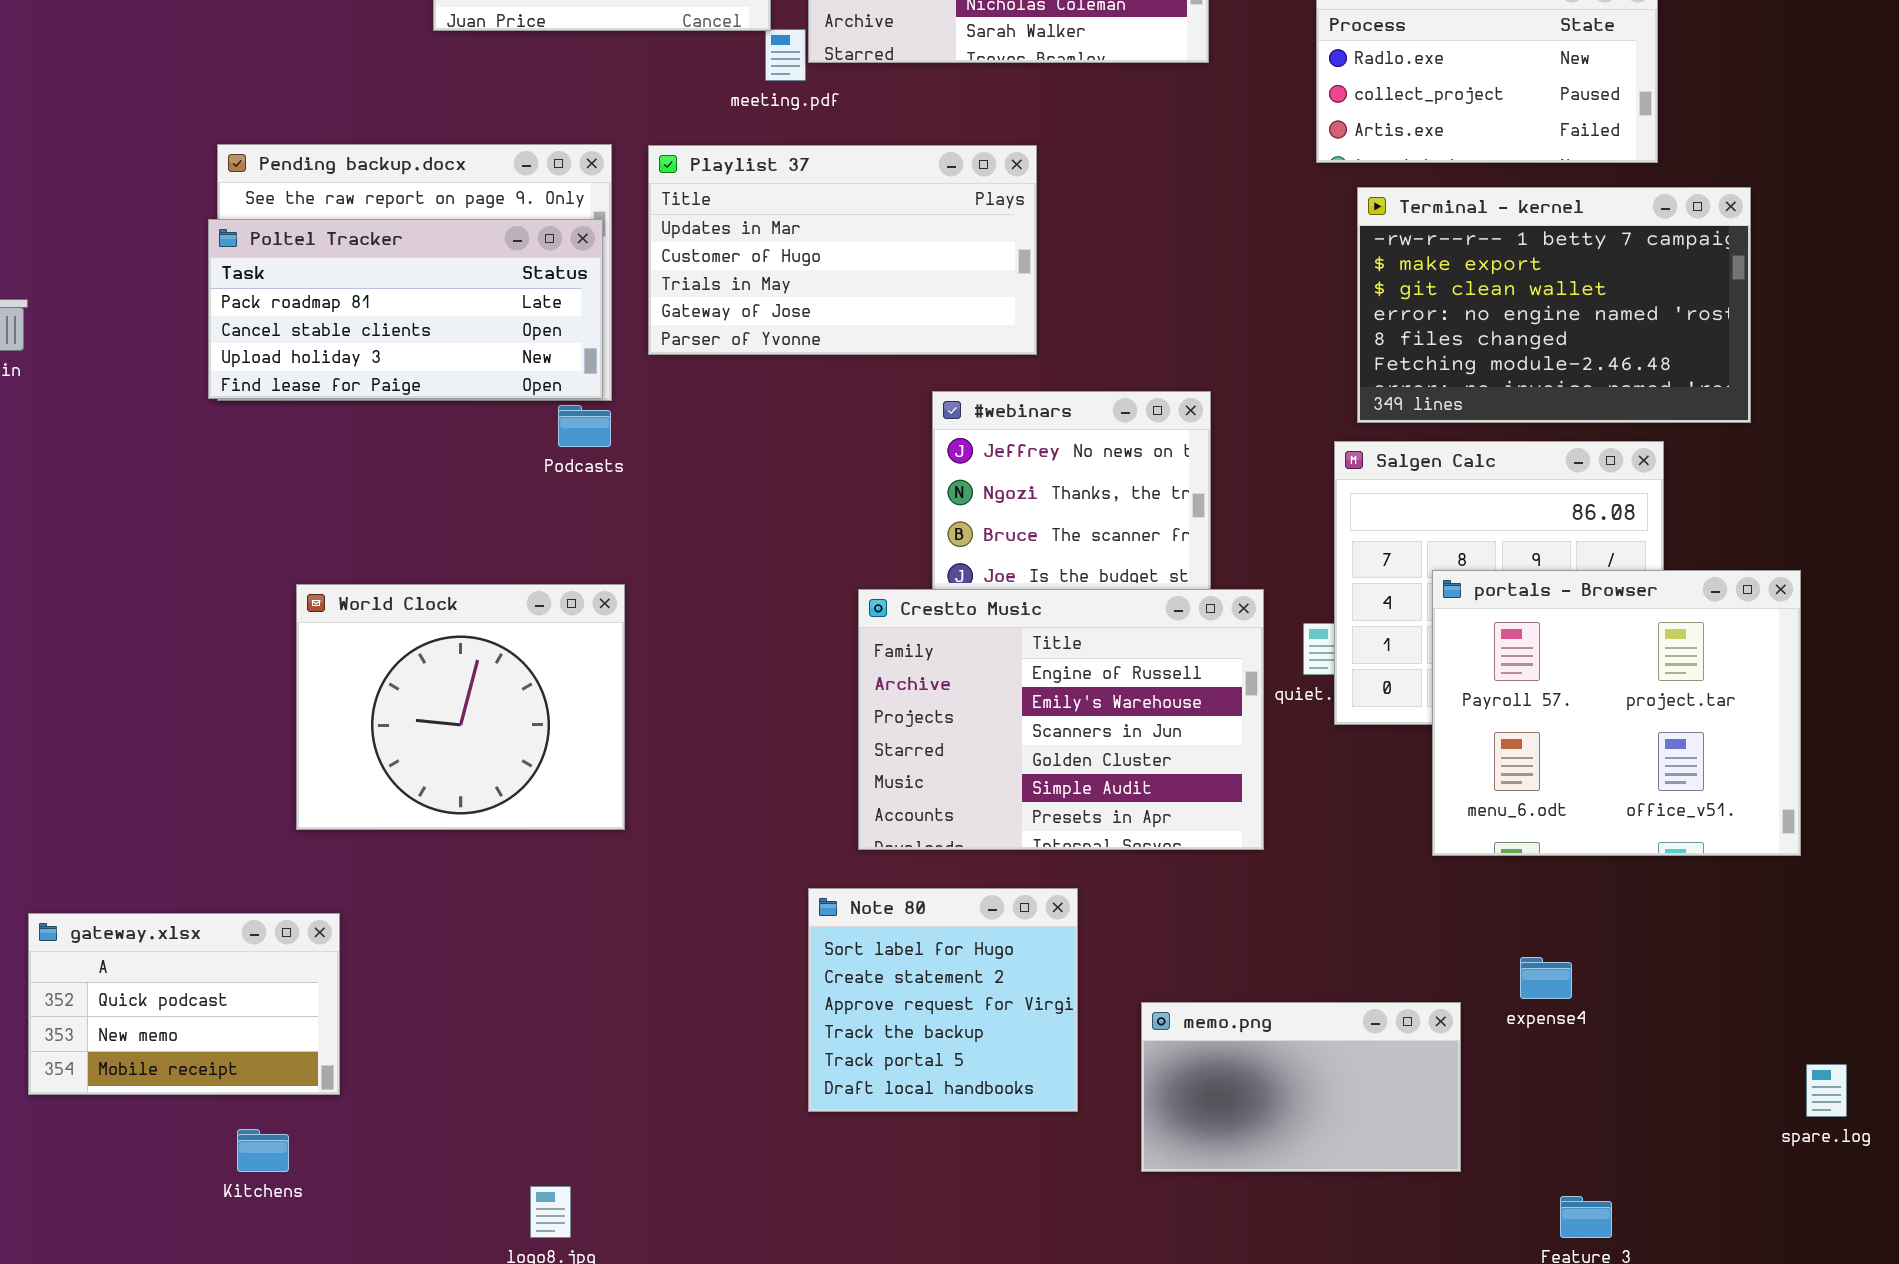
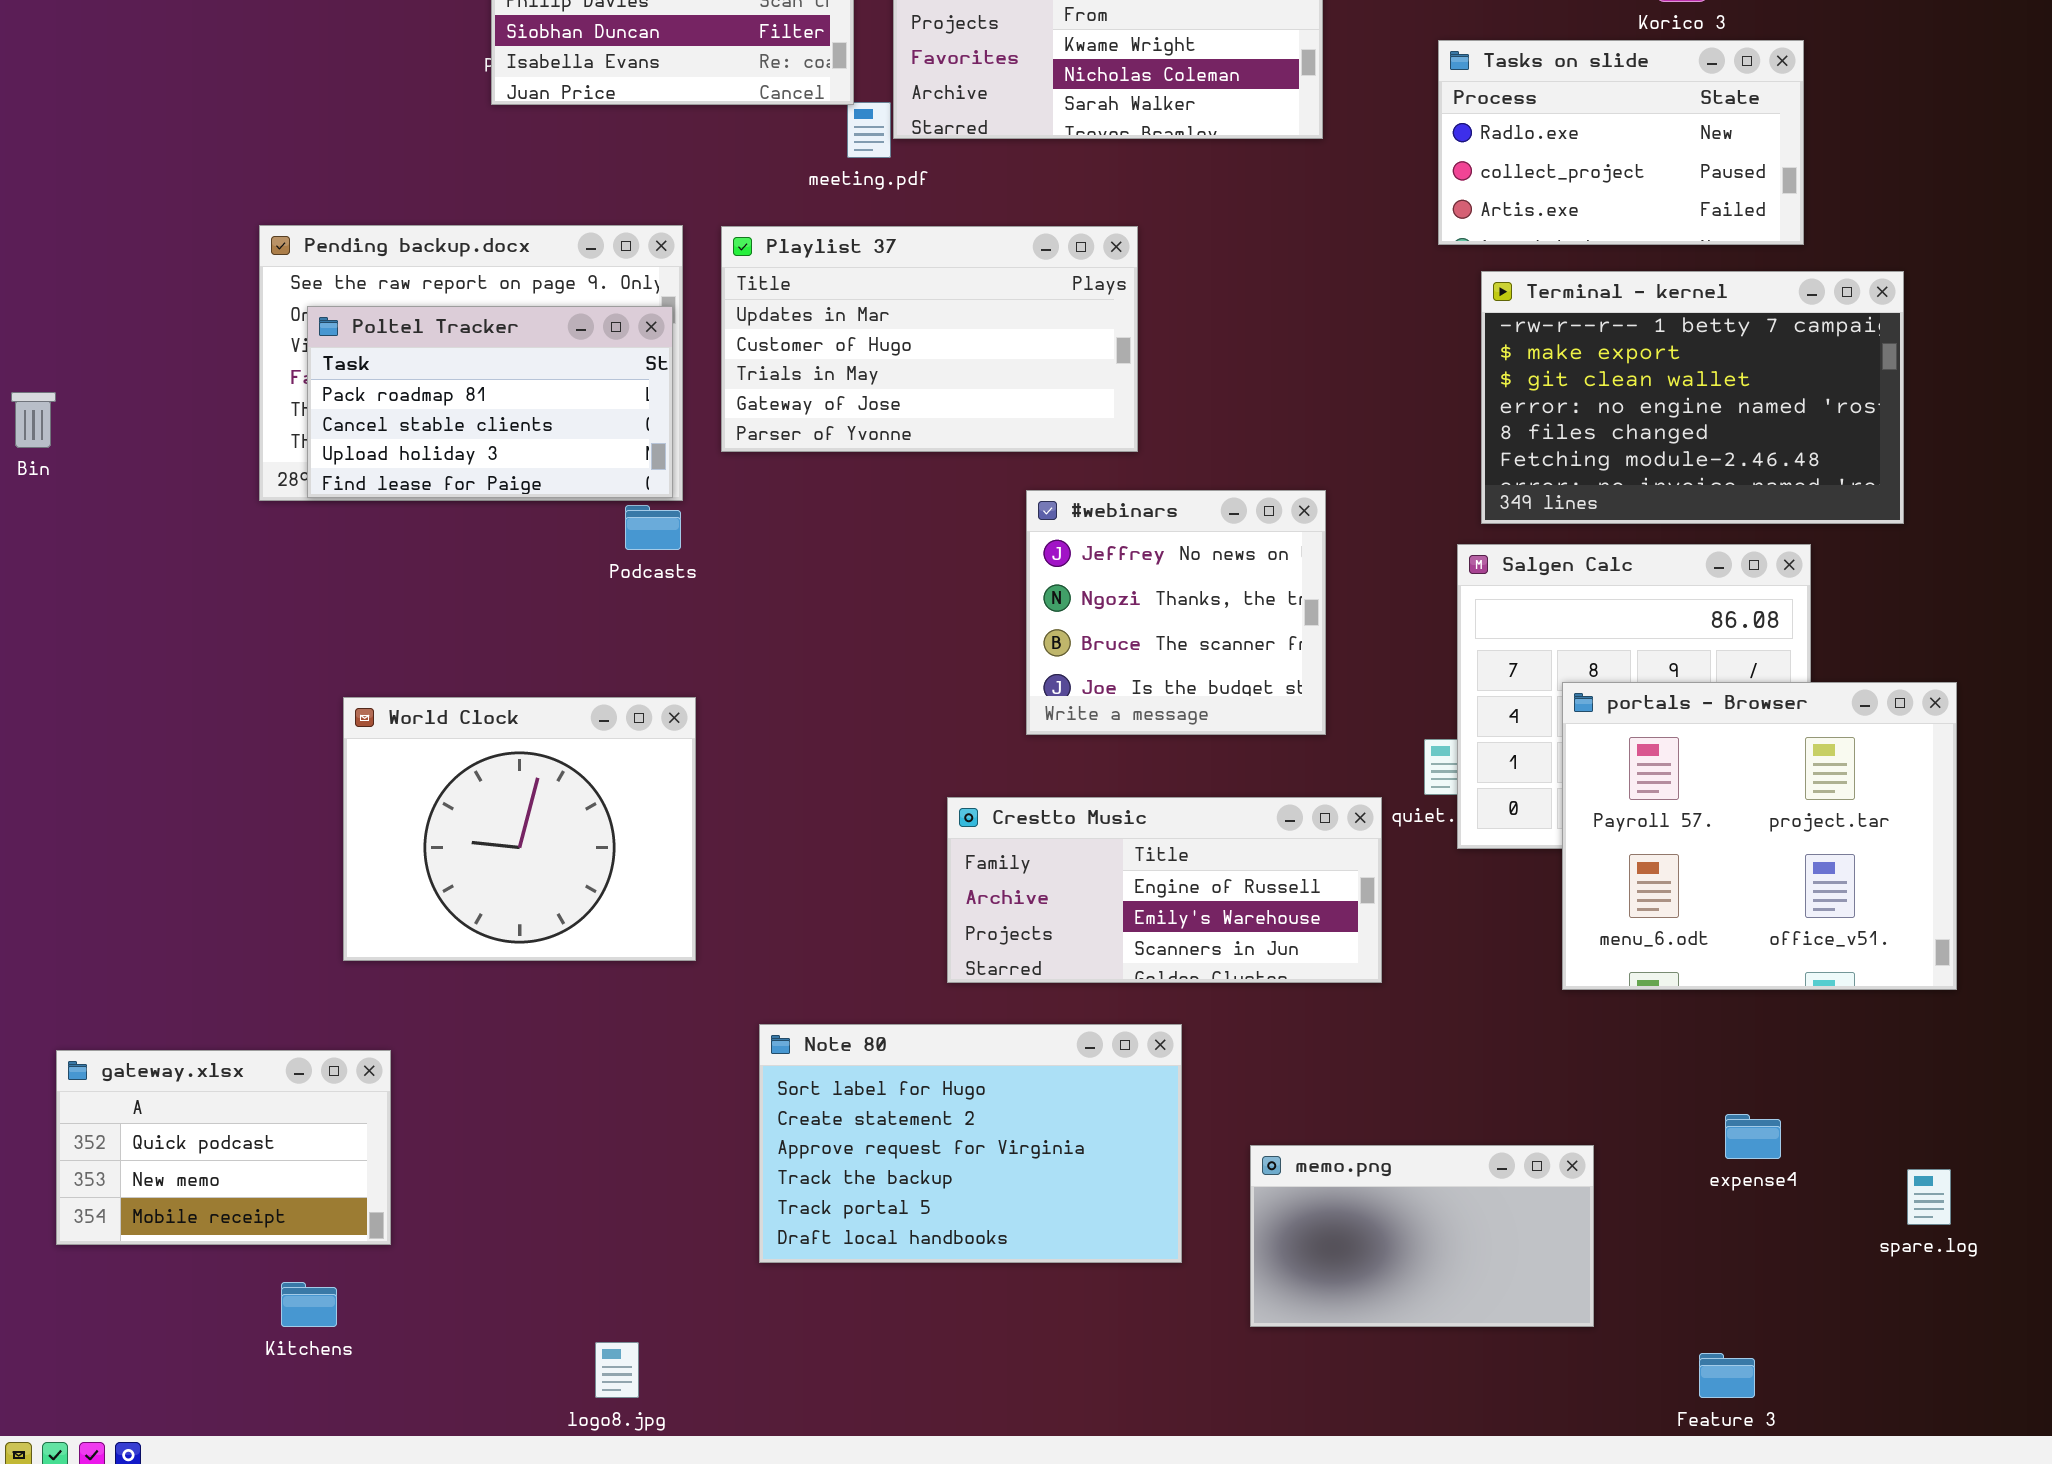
Poltel Tracker: [208,219,603,399] -> [307,306,673,498], resized
Crestto Music: [858,589,1264,850] -> [947,797,1382,983], resized
Note 80: [808,888,1078,1112] -> [759,1024,1182,1263], resized
expense4: [1520,957,1572,999] -> [1725,1114,1781,1159], moved
spare.log: [1806,1064,1847,1117] -> [1907,1169,1951,1225], moved

